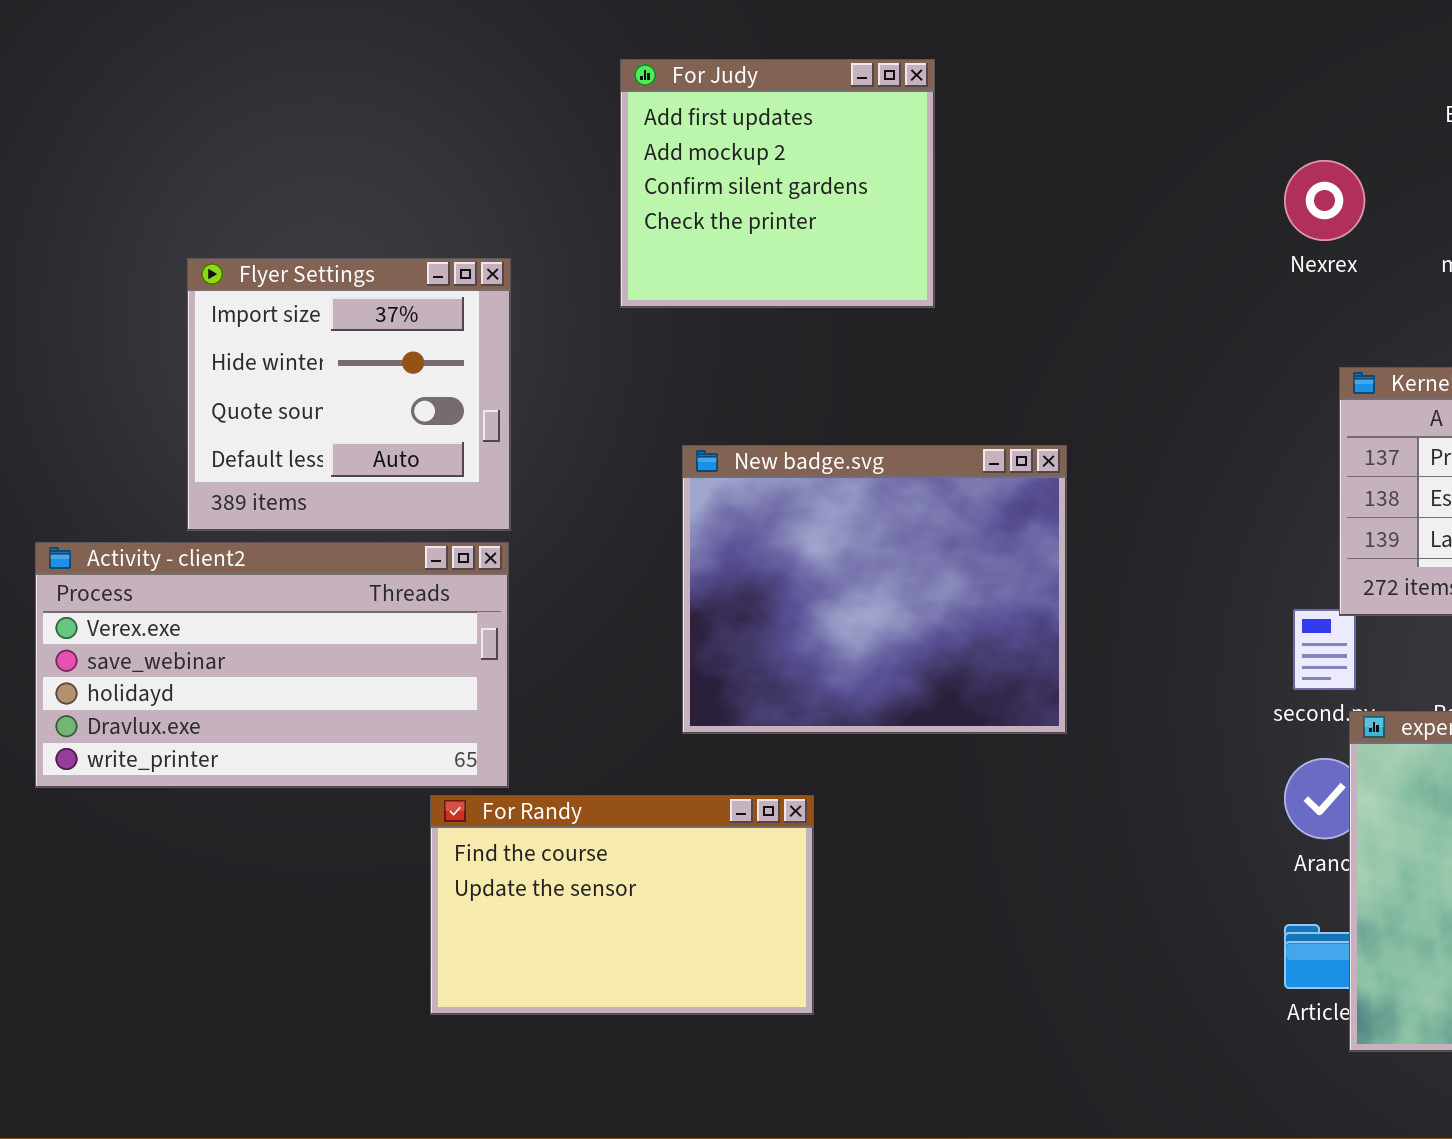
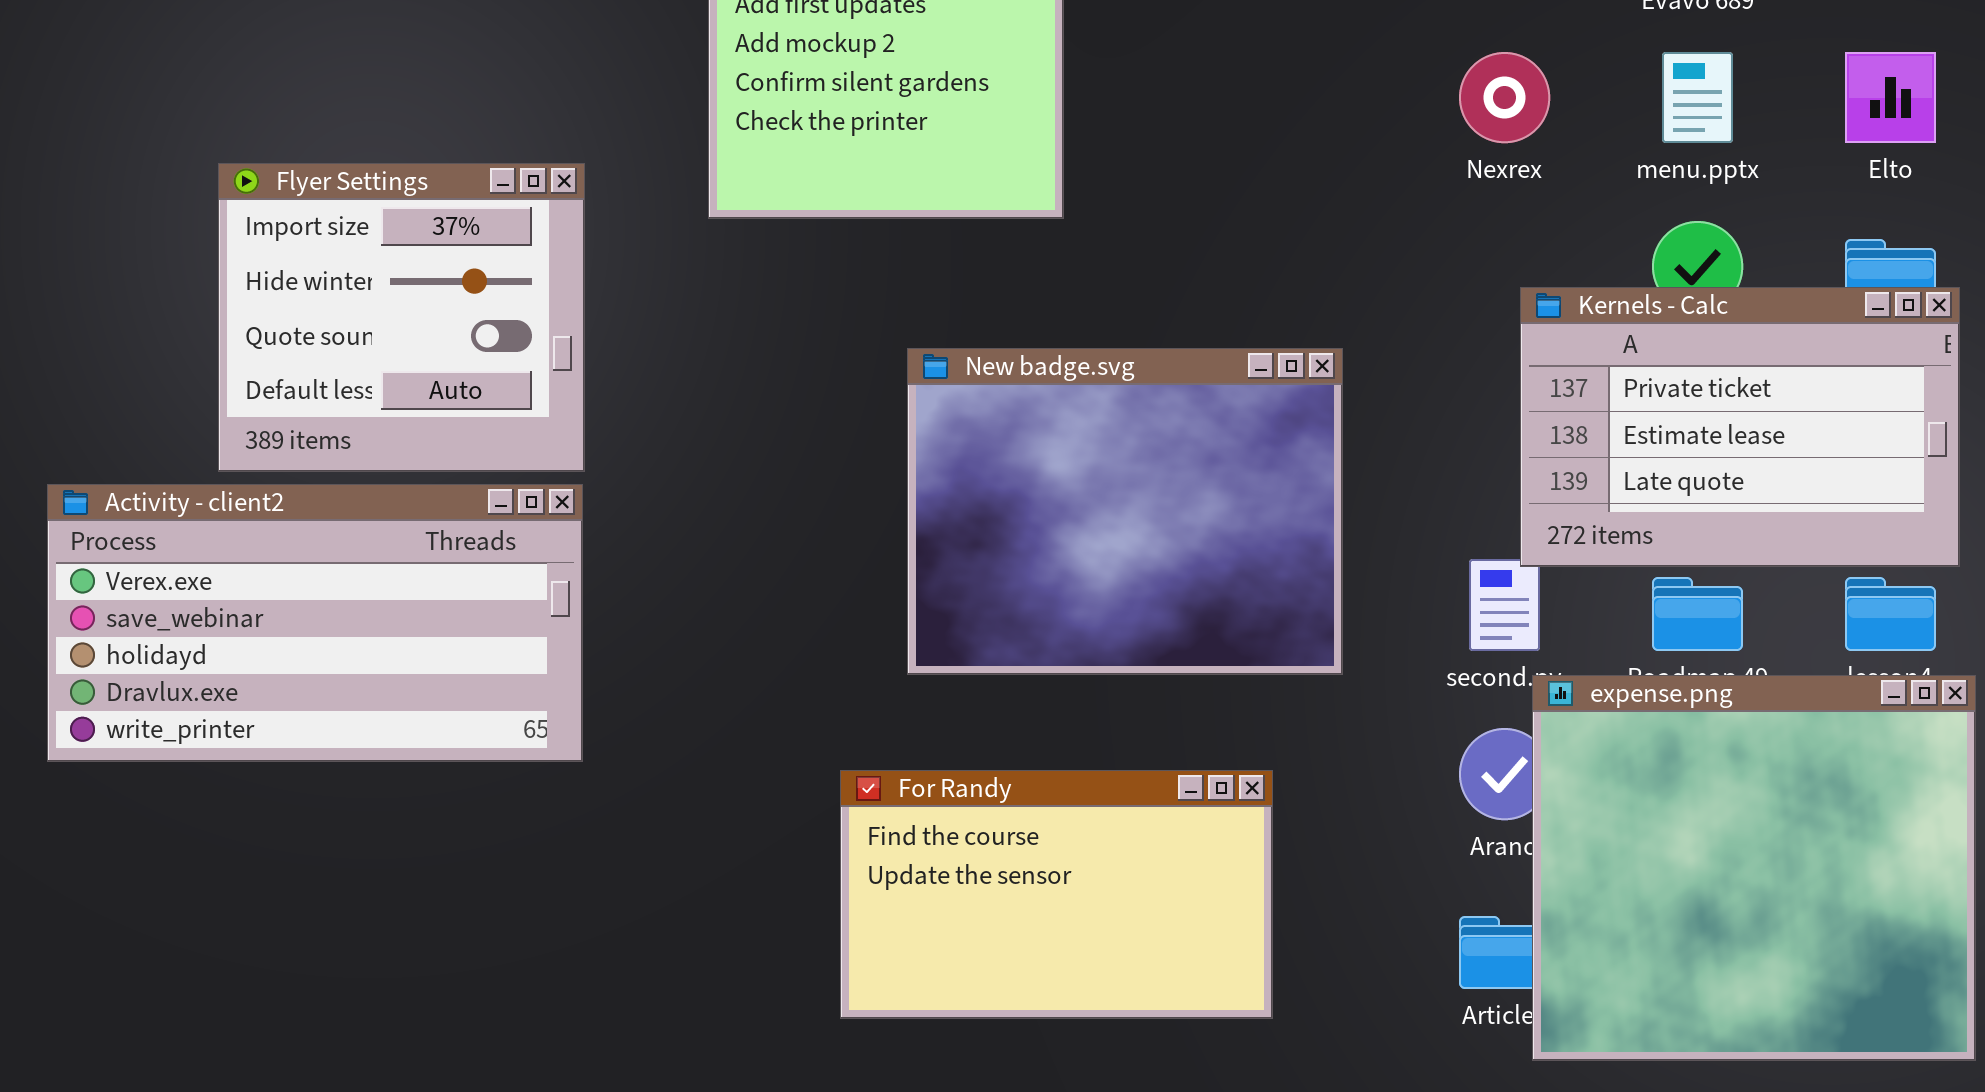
New badge.svg: [682,445,1067,734] -> [907,348,1343,675], moved
For Randy: [430,795,814,1015] -> [840,770,1273,1019], moved

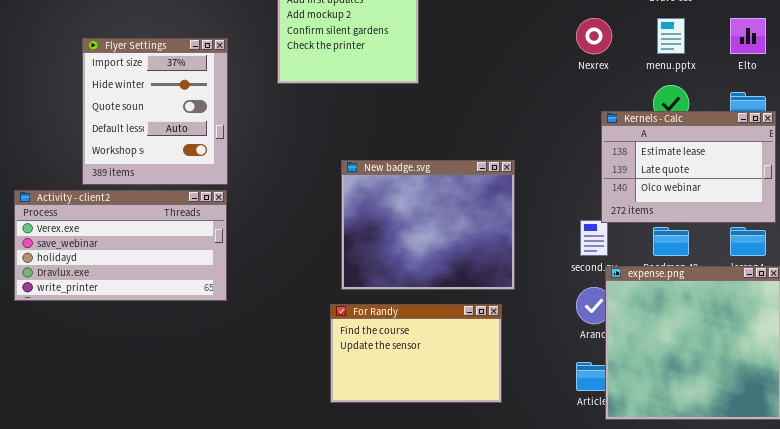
Flyer Settings: [218,163,585,472] -> [82,38,228,185], resized
Kernels - Calc: [1520,287,1960,567] -> [601,111,776,223], scrolled down 1 row
New badge.svg: [907,348,1343,675] -> [341,160,515,290], moved

